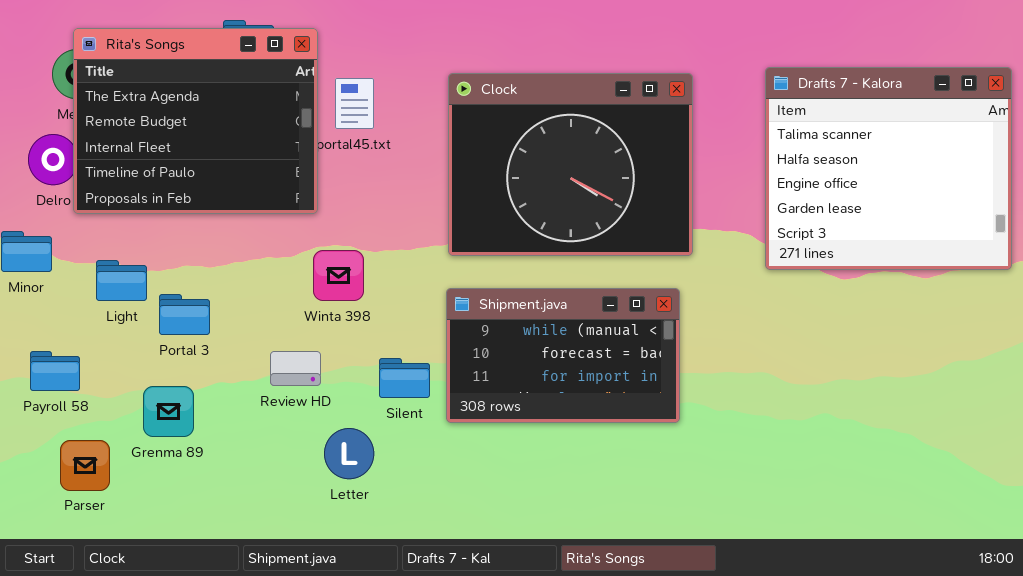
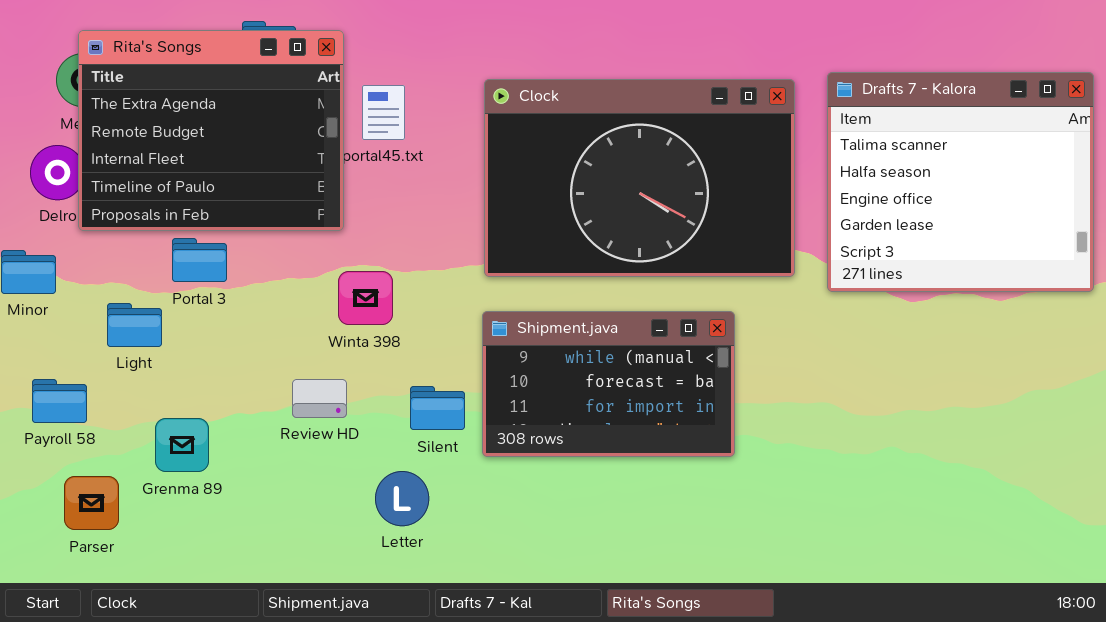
Clock: [448,73,693,256] -> [484,79,795,277], resized
Light: [96,260,147,301] -> [107,303,162,347], moved
Portal 3: [159,294,210,335] -> [172,238,227,282], moved
Letter: [324,428,374,479] -> [375,471,429,526], moved

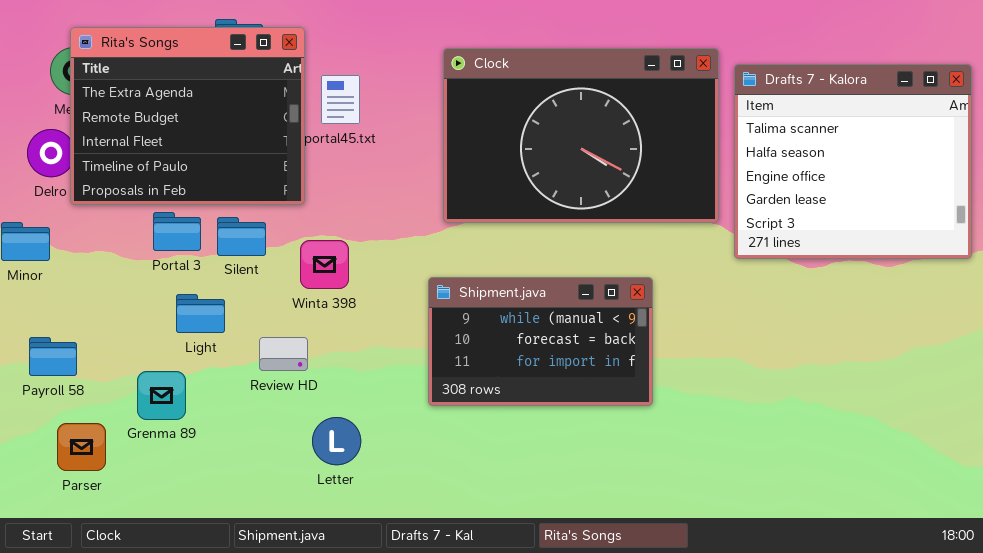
Clock: [484,79,795,277] -> [443,48,719,223], moved
Light: [107,303,162,347] -> [176,294,225,333], moved
Silent: [410,386,465,430] -> [217,217,266,256], moved
Letter: [375,471,429,526] -> [312,417,361,465], moved

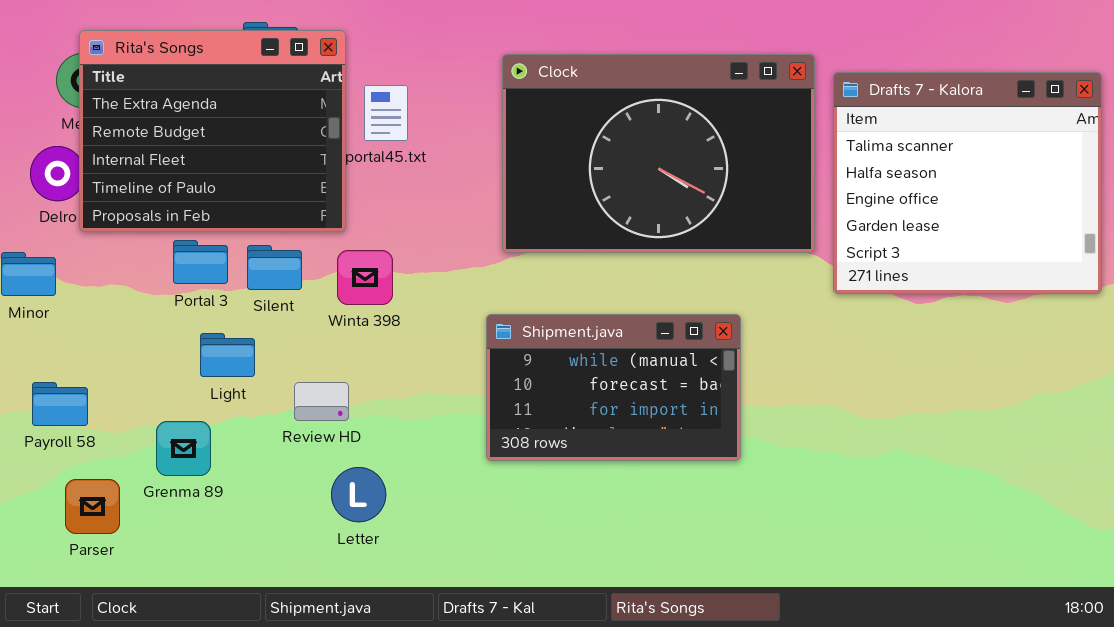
Winta 398: [300,240,349,289] -> [337,250,393,305], moved
Letter: [312,417,361,465] -> [331,467,386,522], moved

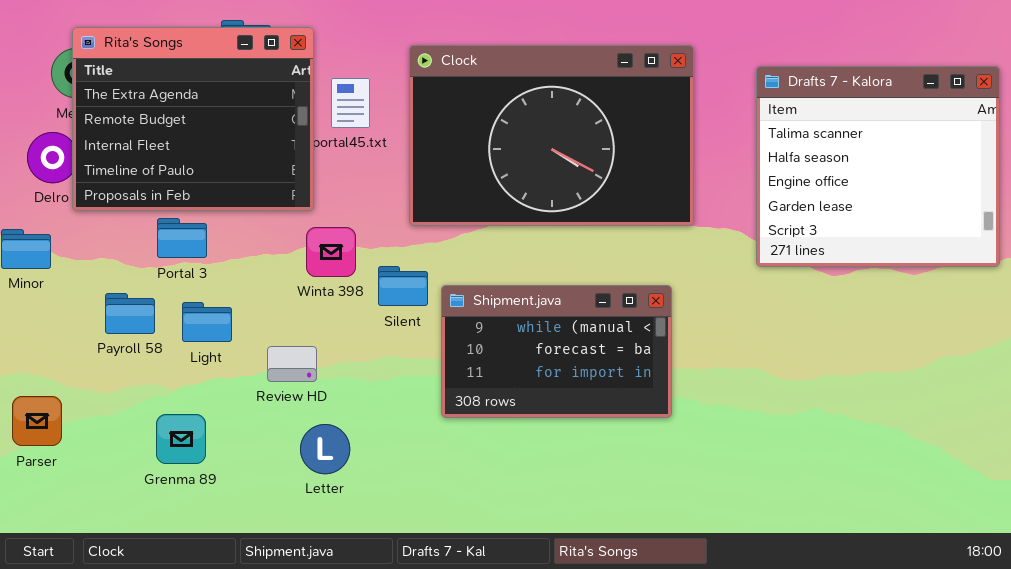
Clock: [502,54,815,253] -> [409,45,694,226], moved
Silent: [247,245,302,290] -> [378,266,428,306], moved
Payroll 58: [32,382,88,426] -> [105,293,155,334], moved
Grenma 89: [156,421,211,476] -> [156,414,206,464], moved
Parser: [65,479,120,534] -> [12,396,62,446], moved

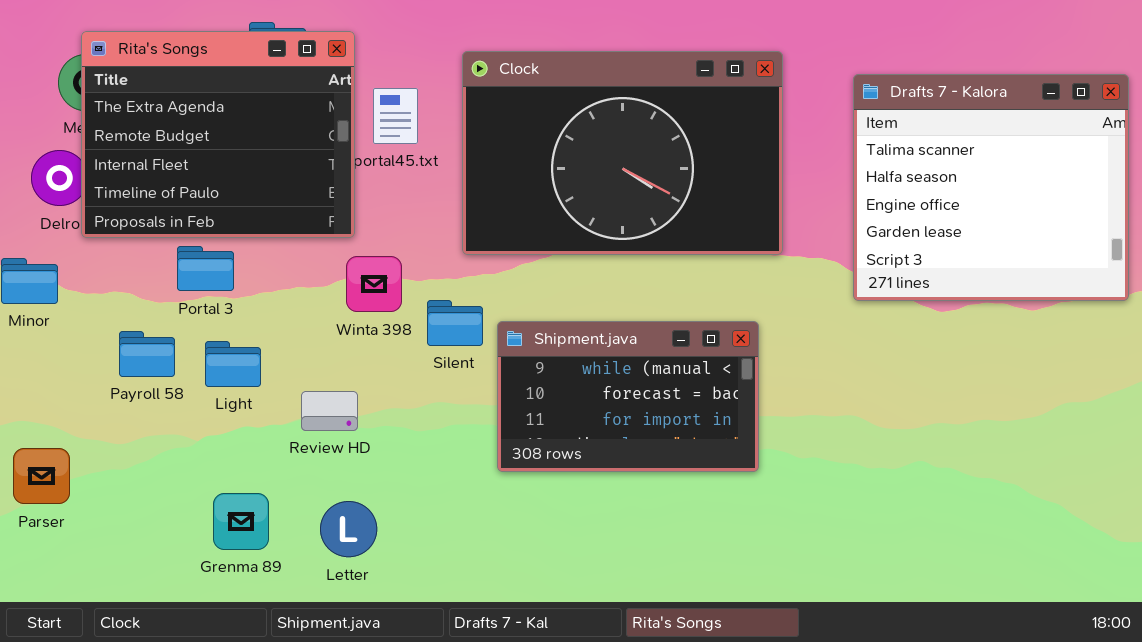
Grenma 89: [156,414,206,464] -> [213,493,269,550], moved
Letter: [300,424,350,474] -> [320,501,377,557], moved

